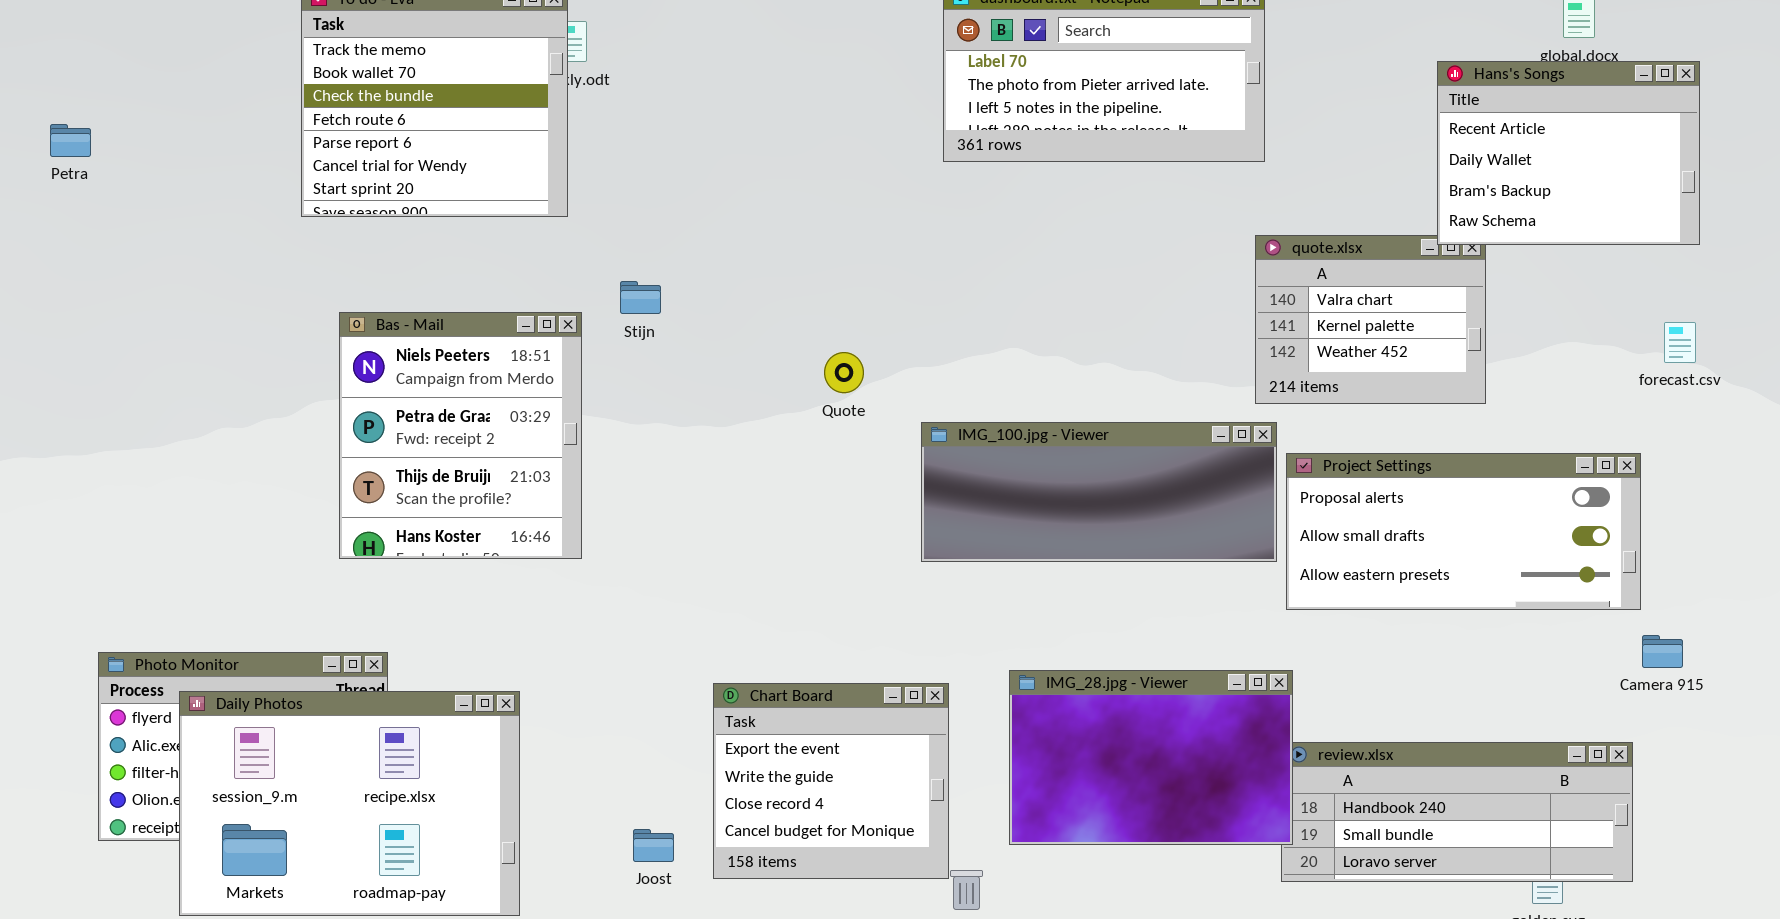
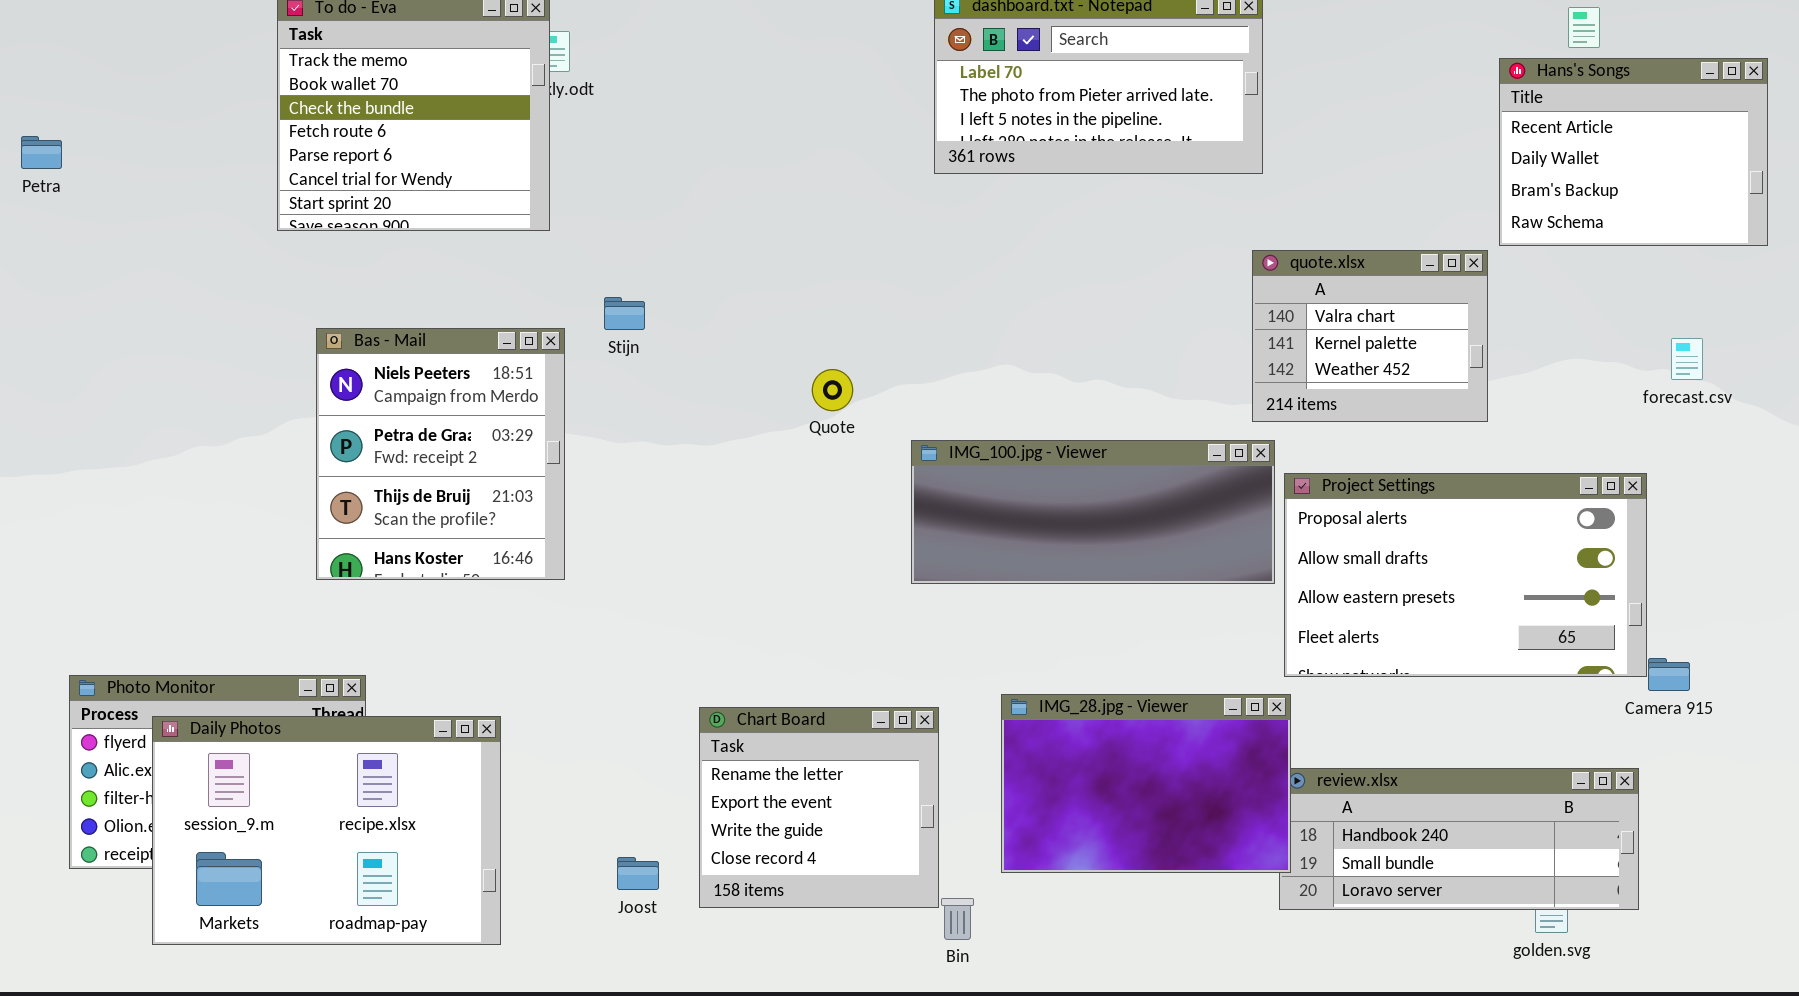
Hans's Songs: [1437,61,1700,245] -> [1499,58,1768,246], moved
Project Settings: [1286,453,1641,610] -> [1284,473,1647,677], resized
Chart Board: [713,683,949,879] -> [699,707,939,908], scrolled up 1 row

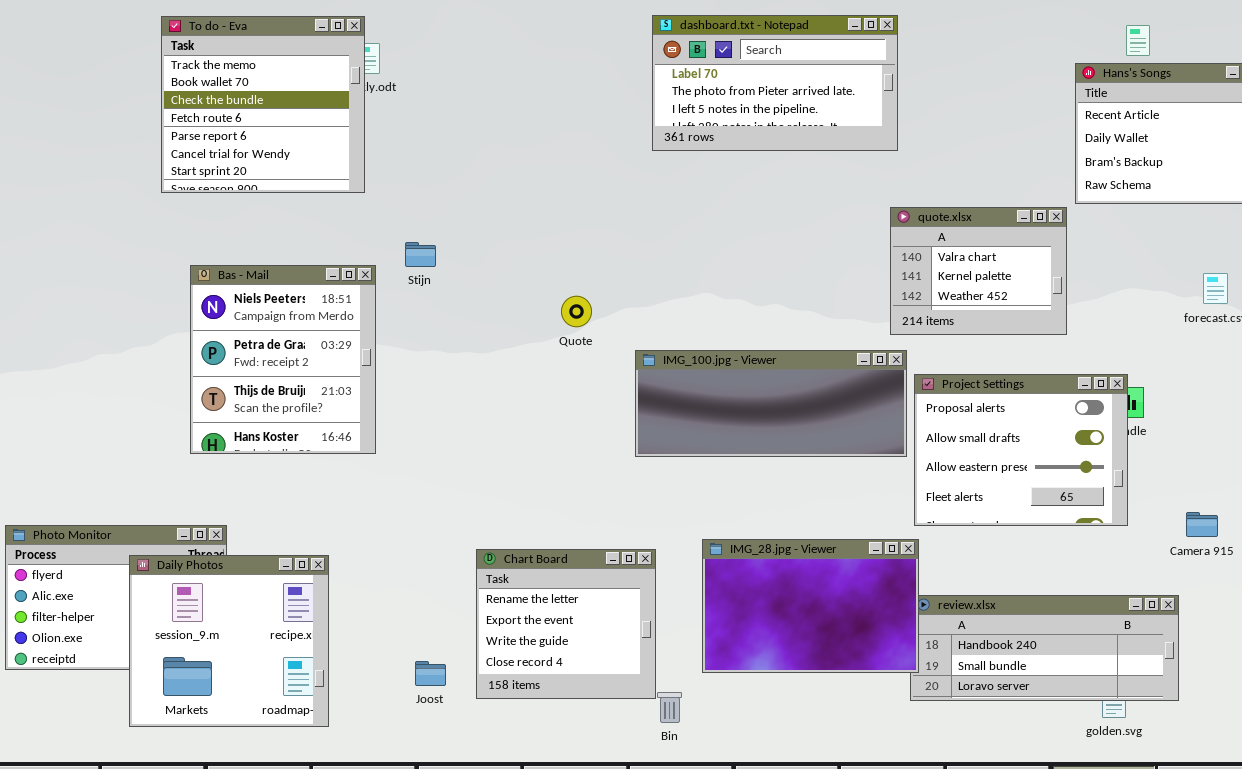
Project Settings: [1284,473,1647,677] -> [914,374,1128,526], resized
Daily Photos: [152,716,501,945] -> [129,555,329,727], resized

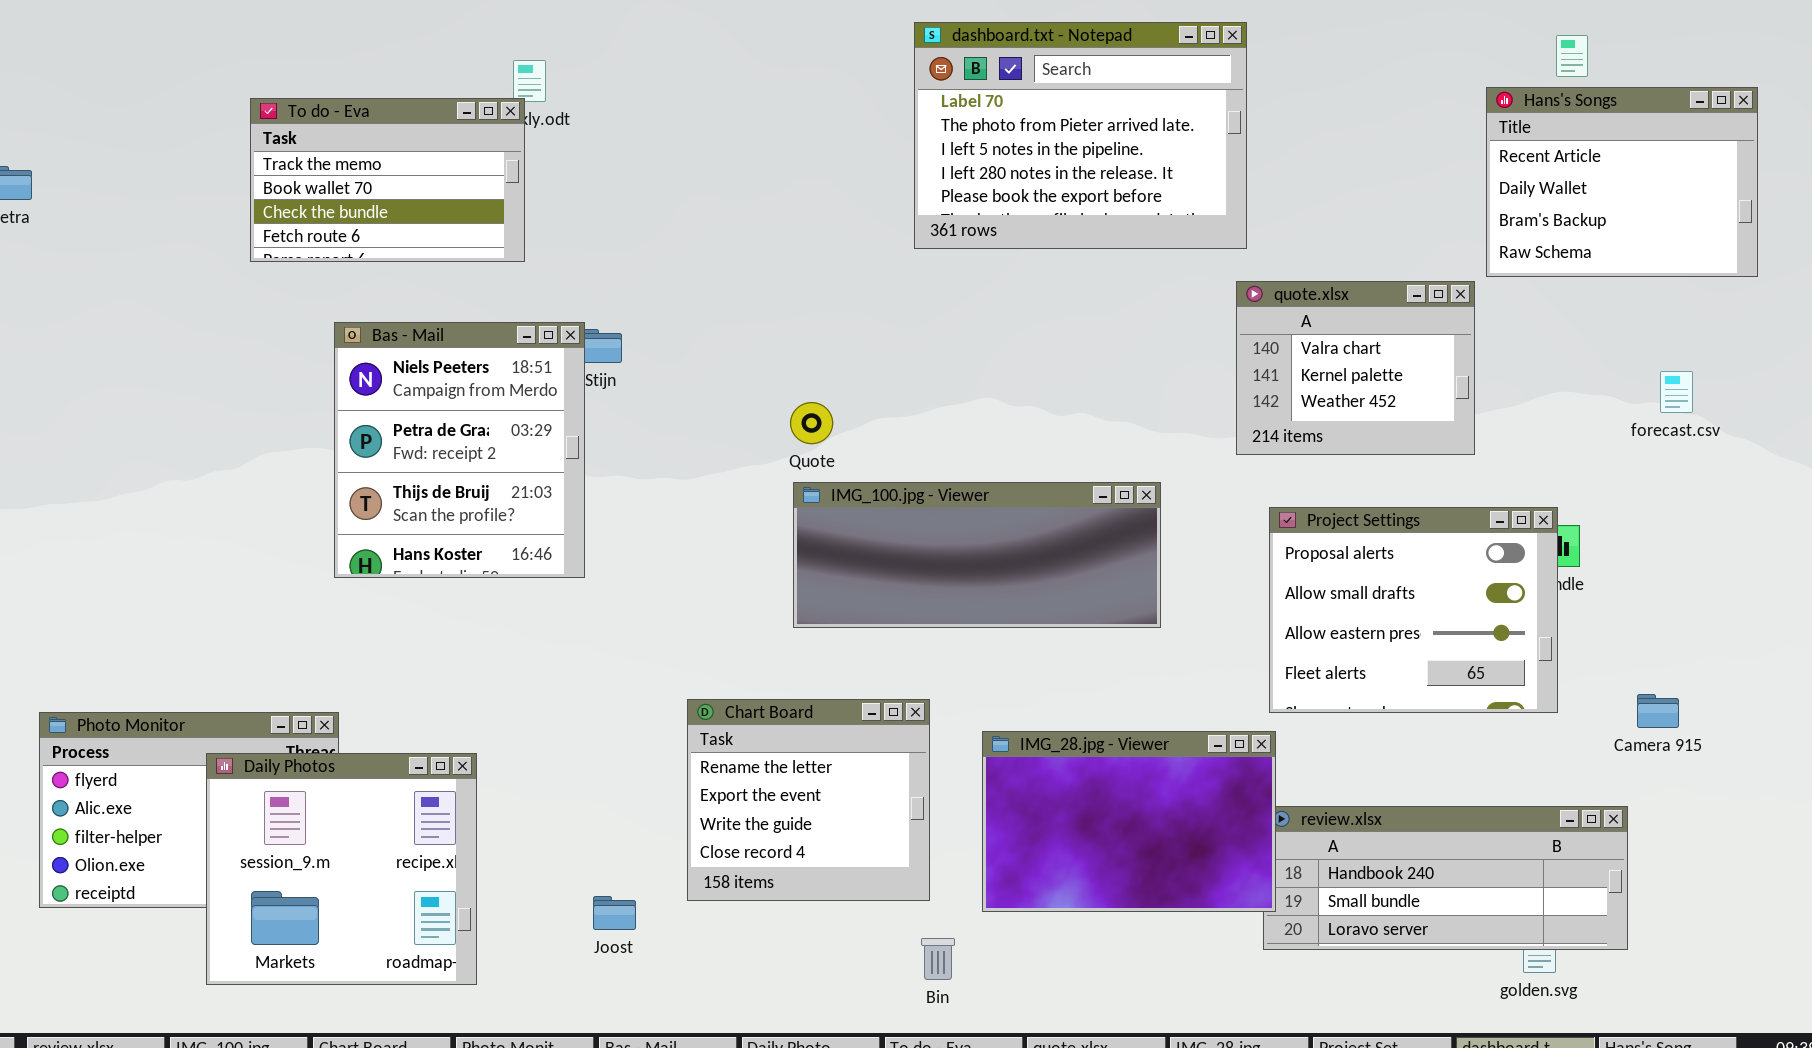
dashboard.txt - Notepad: [652,15,898,151] -> [914,22,1247,249], resized
To do - Eva: [161,16,365,193] -> [250,98,525,262], resized
Bas - Mail: [190,265,376,454] -> [334,322,585,578], moved
IMG_100.jpg - Viewer: [635,350,907,457] -> [793,482,1161,628], moved
Chart Board: [476,549,656,699] -> [687,699,930,901], moved

